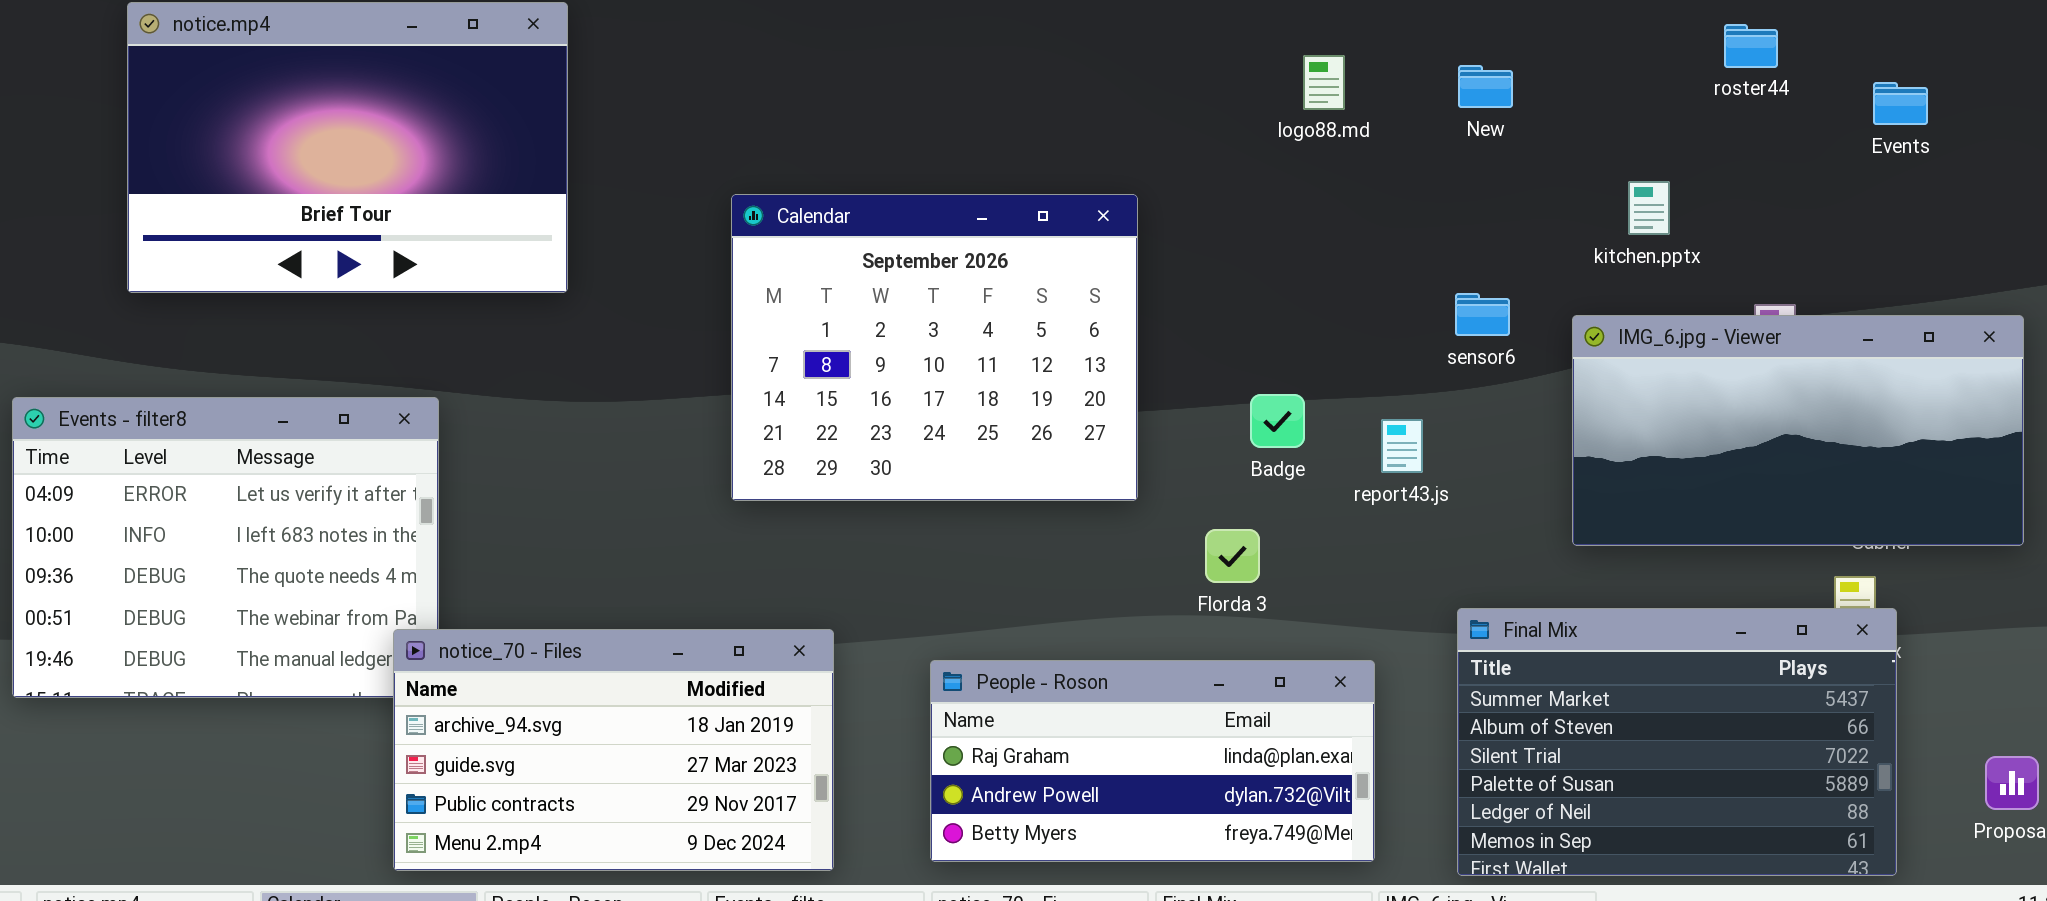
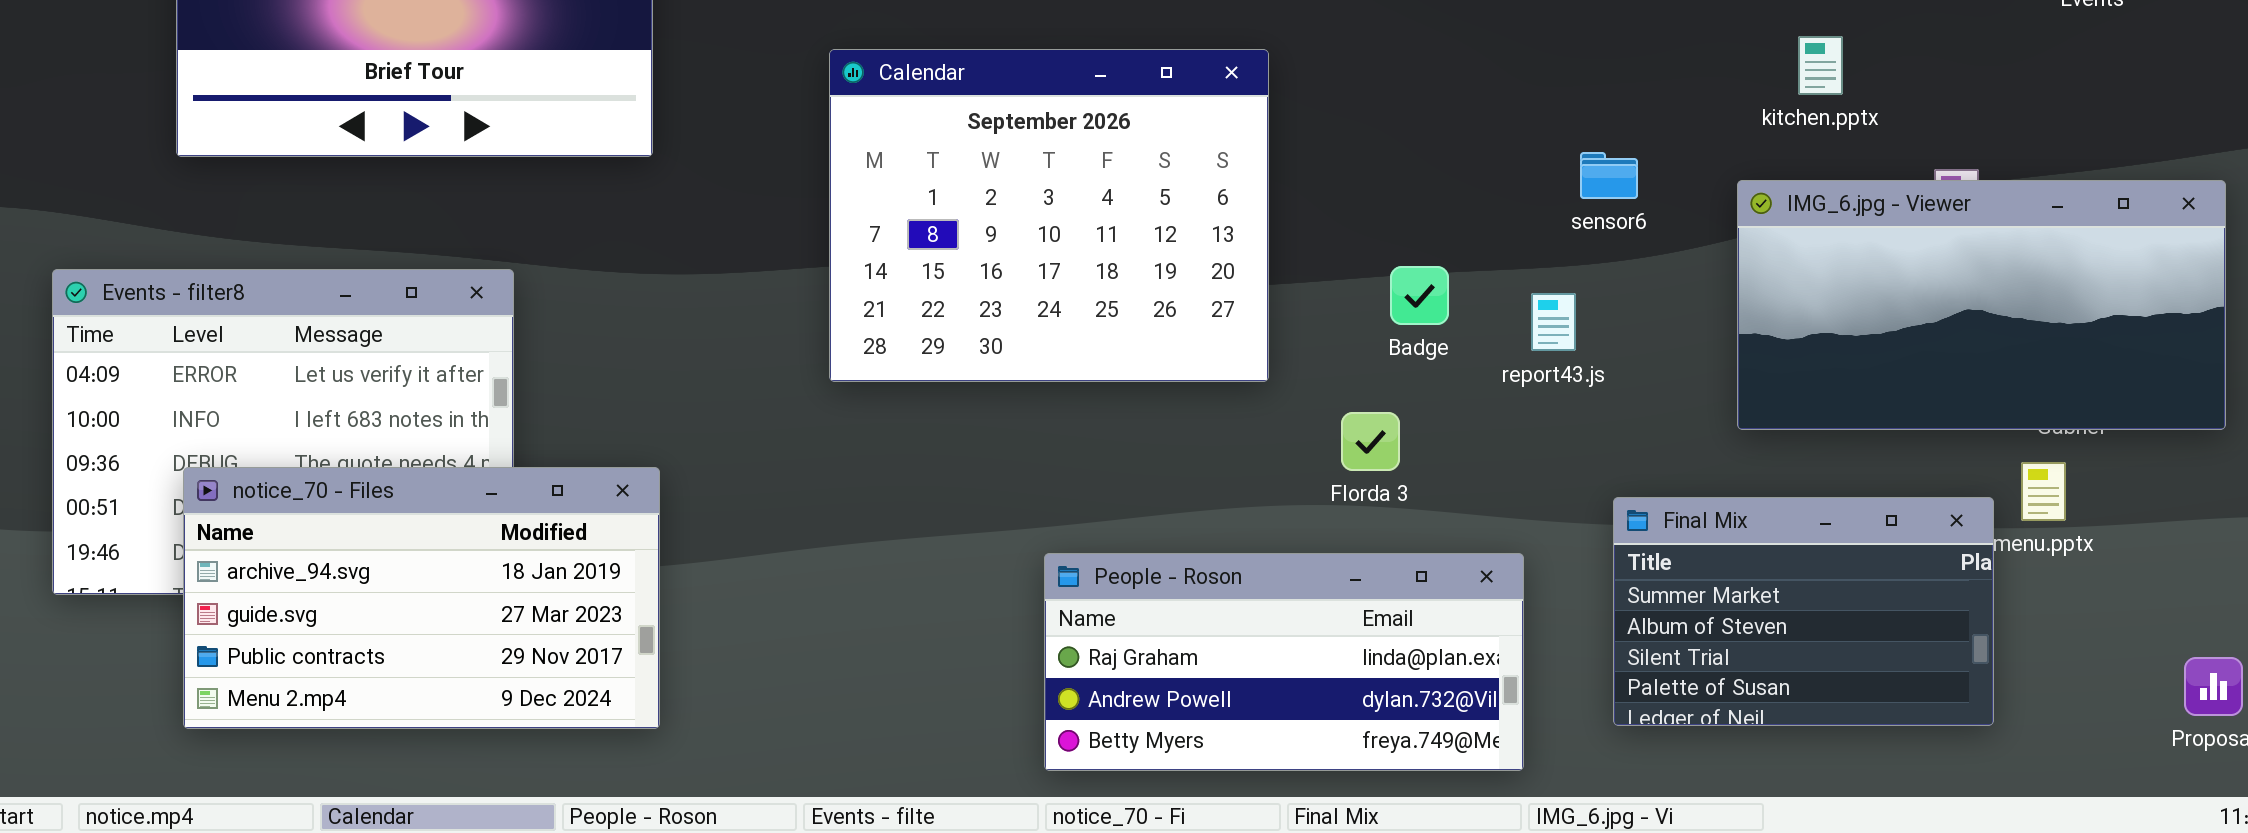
sensor6: [1455,293,1510,336] -> [1580,152,1638,199], moved
Final Mix: [1457,608,1897,876] -> [1613,497,1994,726], resized
notice_70 - Files: [393,629,834,871] -> [183,467,660,729], moved

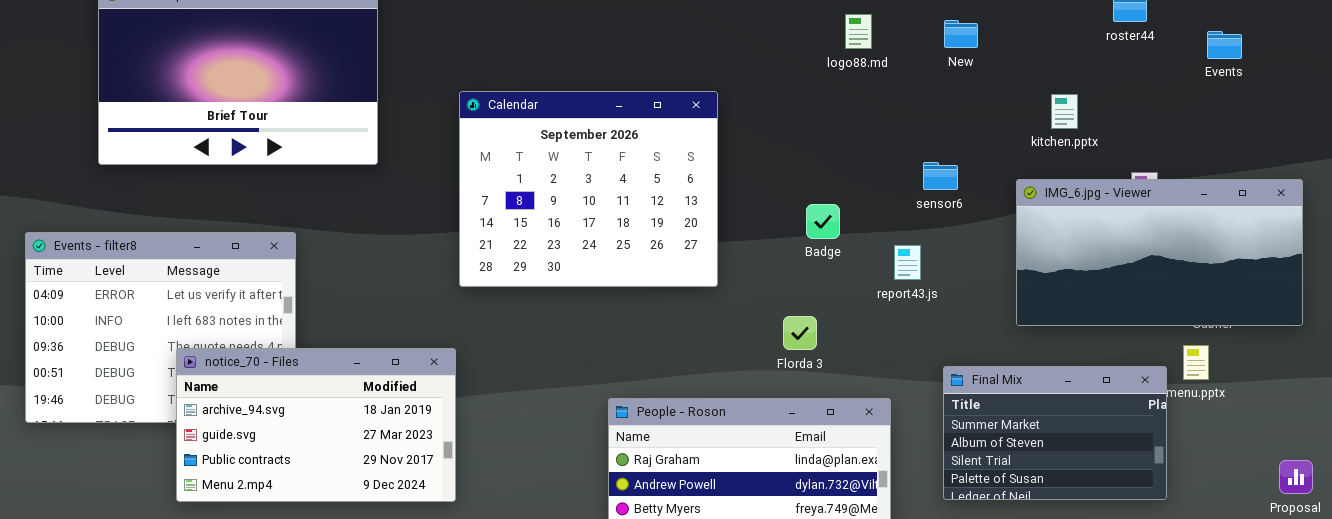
Calendar: [829,49,1269,382] -> [459,91,718,287], moved
Badge: [1390,266,1449,325] -> [806,204,840,239], moved
notice_70 - Files: [183,467,660,729] -> [176,348,456,502], moved

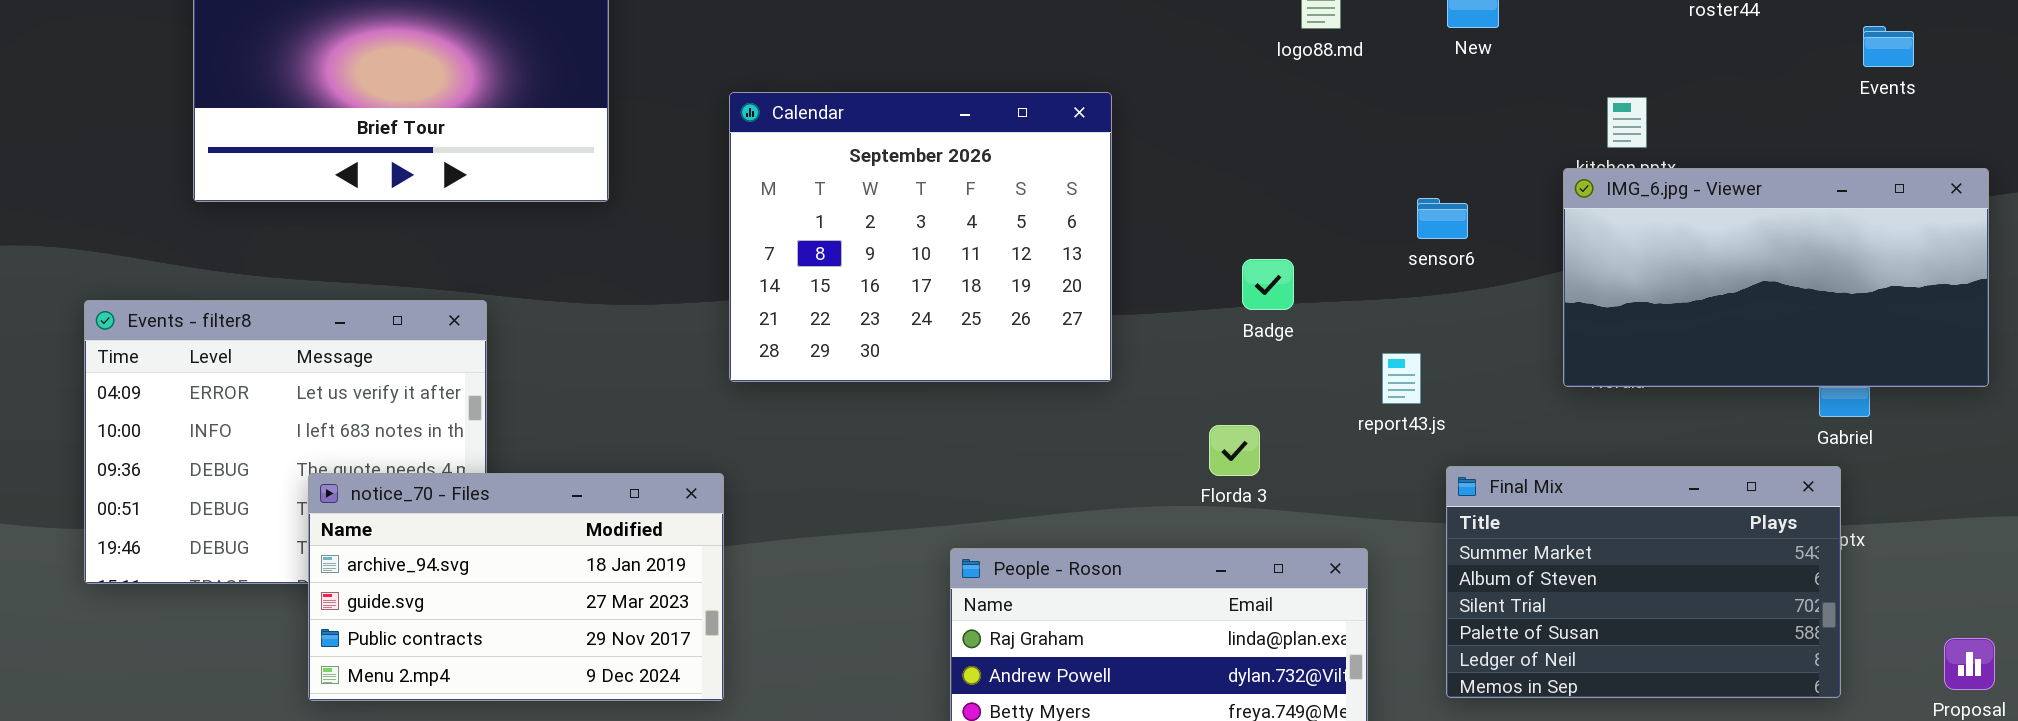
Events: [1207,31,1242,59] -> [1863,26,1914,67], moved
IMG_6.jpg - Viewer: [1016,179,1303,326] -> [1563,168,1989,387], moved
report43.js: [894,245,921,280] -> [1382,353,1421,404], moved
Final Mix: [943,366,1167,500] -> [1446,466,1841,698], resized

